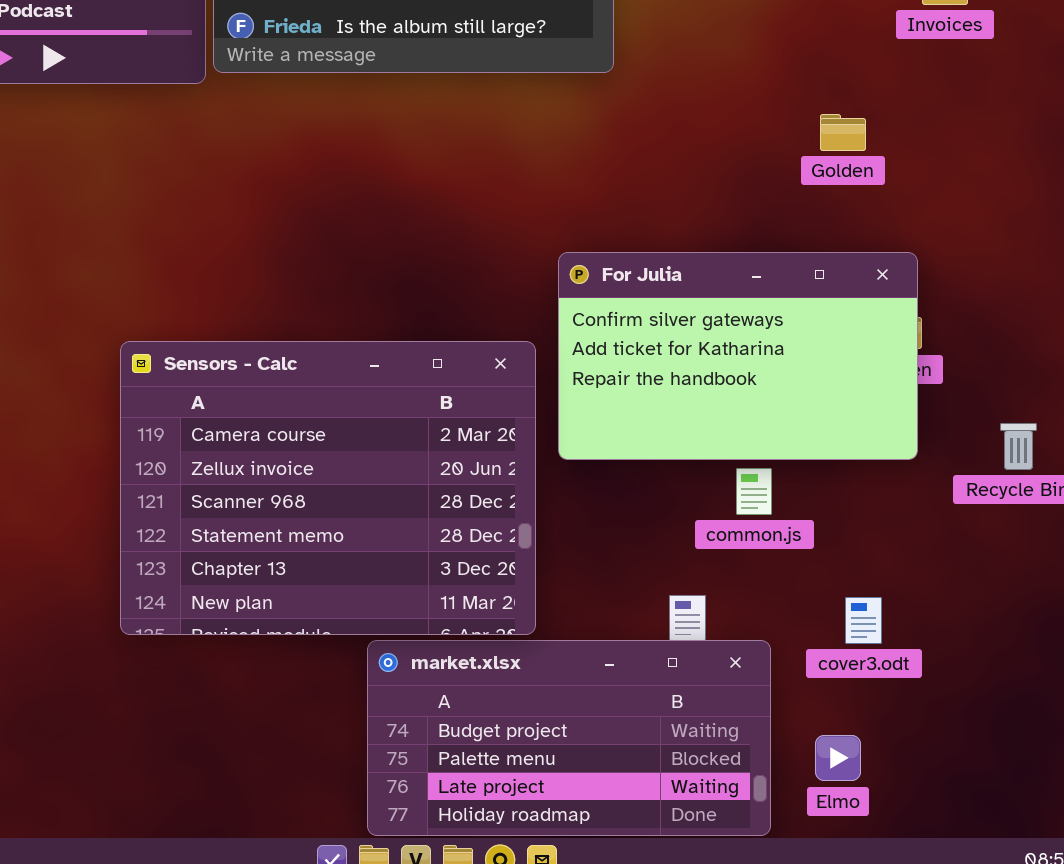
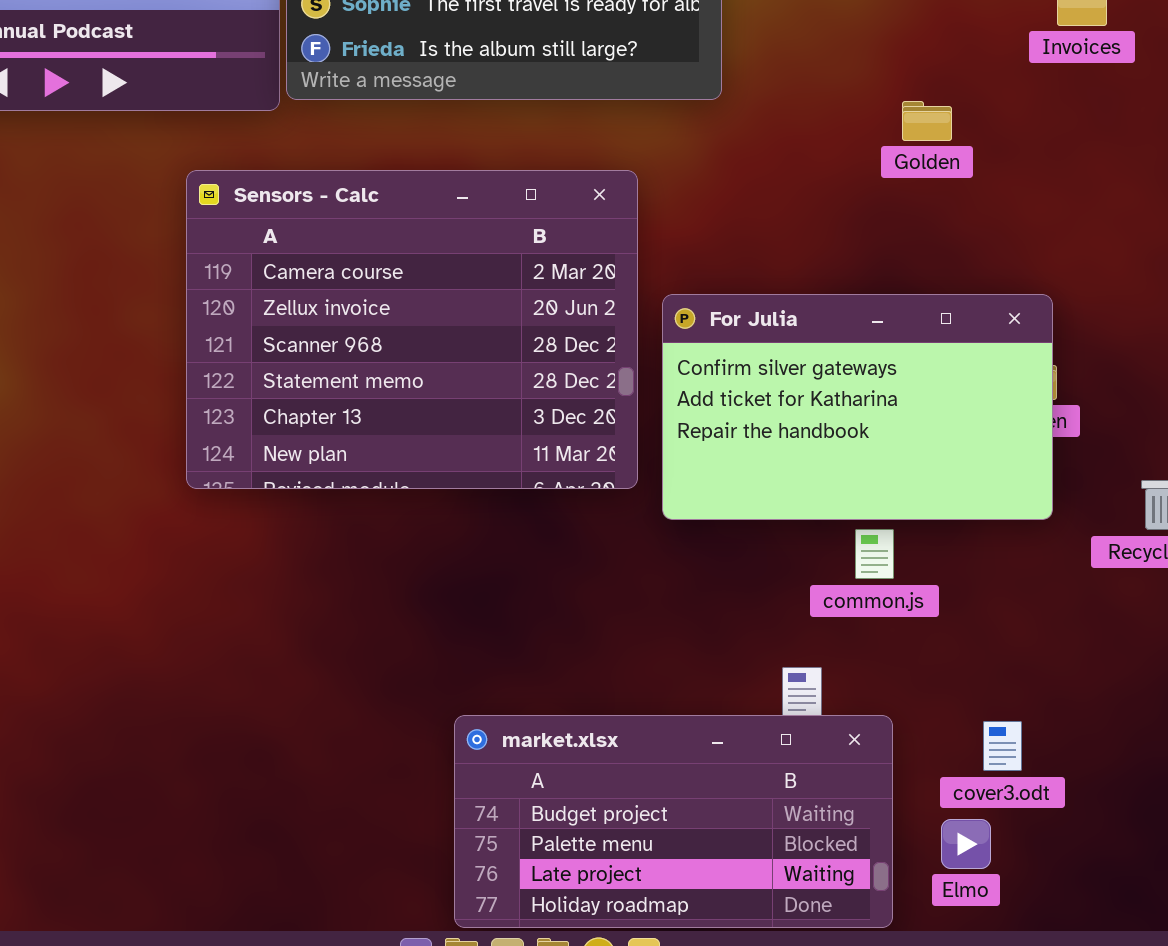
Golden: [820,114,866,151] -> [902,101,952,141], moved
Sensors - Calc: [120,341,536,635] -> [186,170,638,489], moved
cover3.odt: [845,597,882,644] -> [983,721,1022,771], moved

